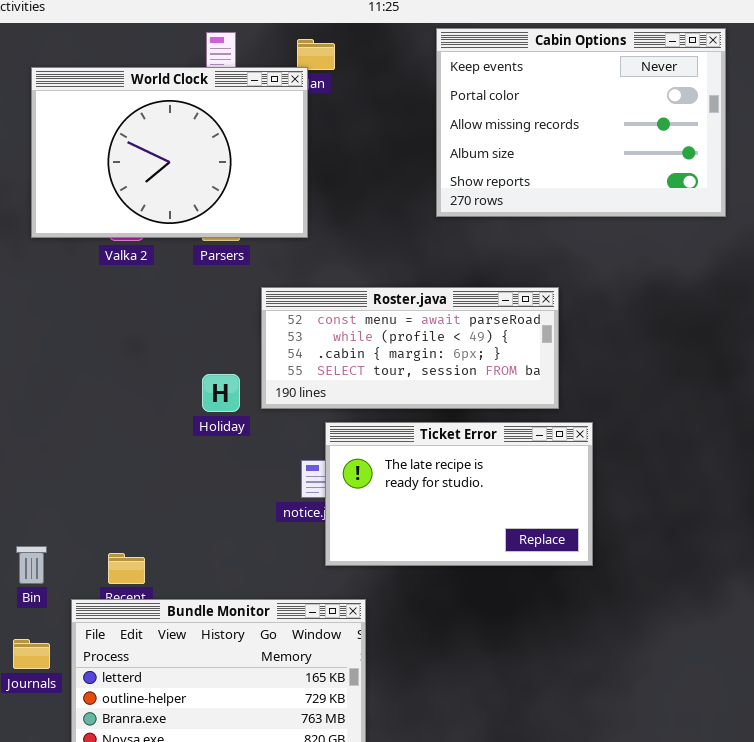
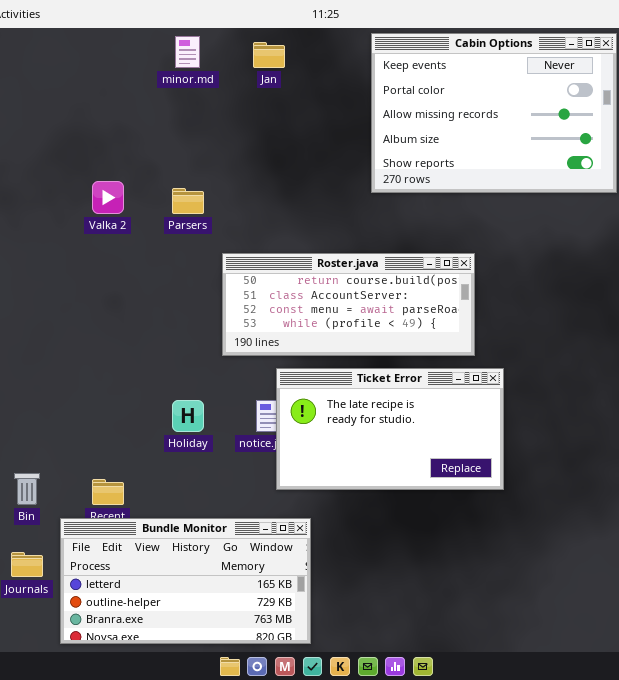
World Clock: [31,67,308,238] -> none, closed
Roster.java: [261,287,559,409] -> [222,253,475,356], scrolled up 2 rows
Holiday: [202,374,240,412] -> [172,400,204,432], moved

